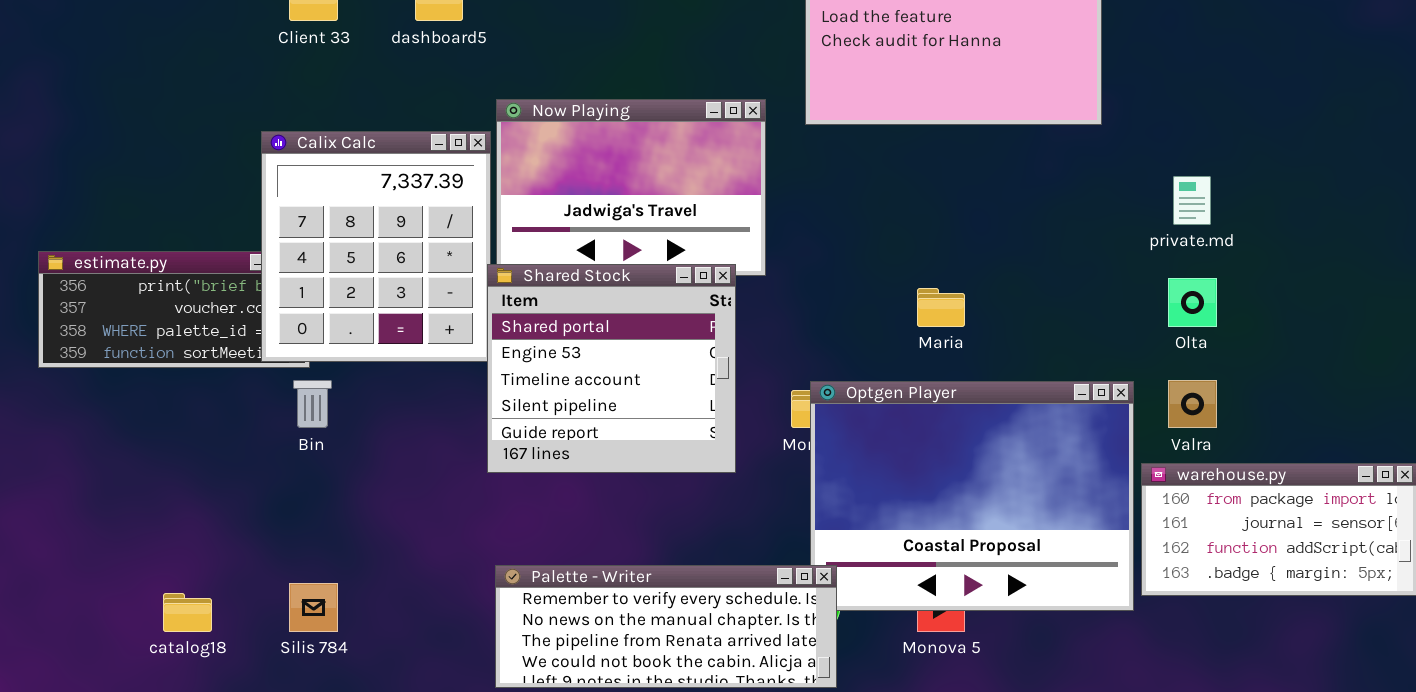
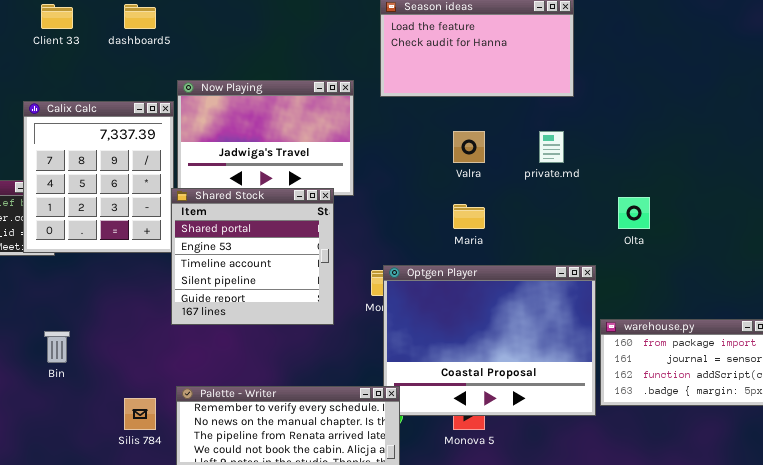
private.md: [1173,176,1211,225] -> [539,131,564,163], moved
Bin: [293,380,332,428] -> [44,331,70,363], moved
Valra: [1168,380,1217,428] -> [453,131,485,163], moved
Silis 784: [289,583,338,632] -> [124,398,156,430], moved

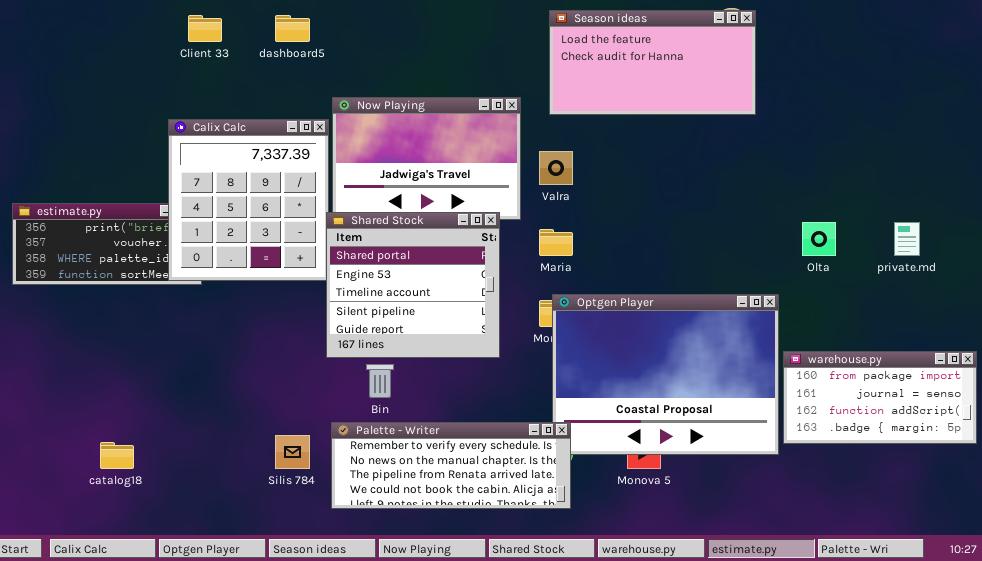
Valra: [453,131,485,163] -> [539,151,573,185], moved
private.md: [539,131,564,163] -> [894,222,920,256], moved
Maria: [453,204,485,229] -> [539,229,573,256], moved
Bin: [44,331,70,363] -> [366,364,394,398], moved

